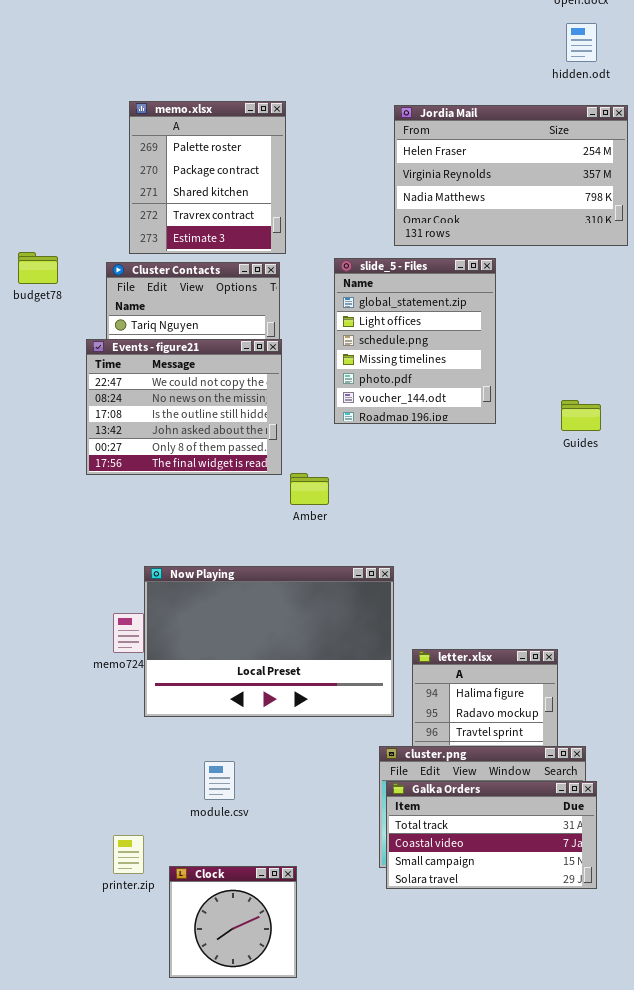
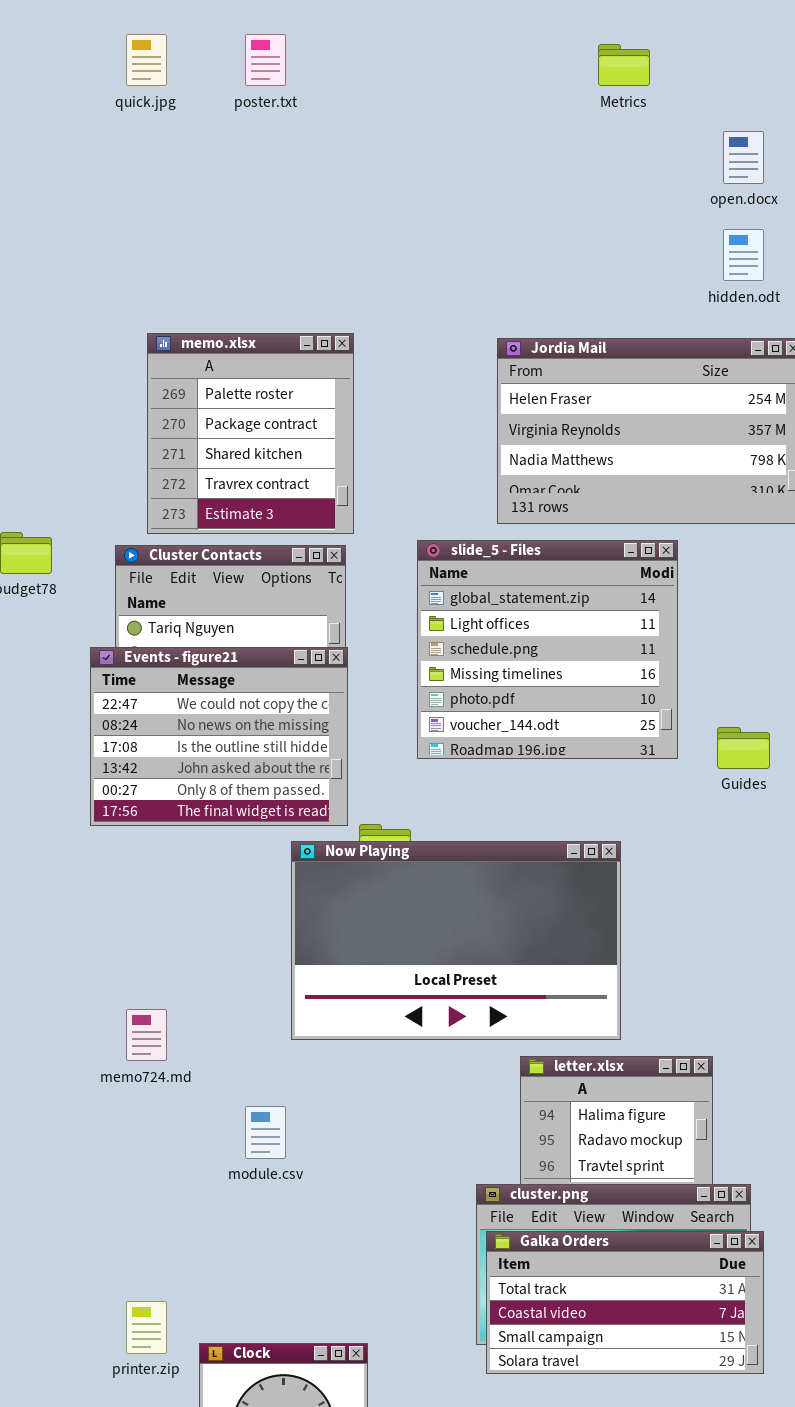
slide_5 - Files: [334,258,496,424] -> [417,540,678,759], resized
Now Playing: [144,566,394,717] -> [291,841,621,1040], moved
module.csv: [204,761,235,800] -> [245,1106,286,1159], moved

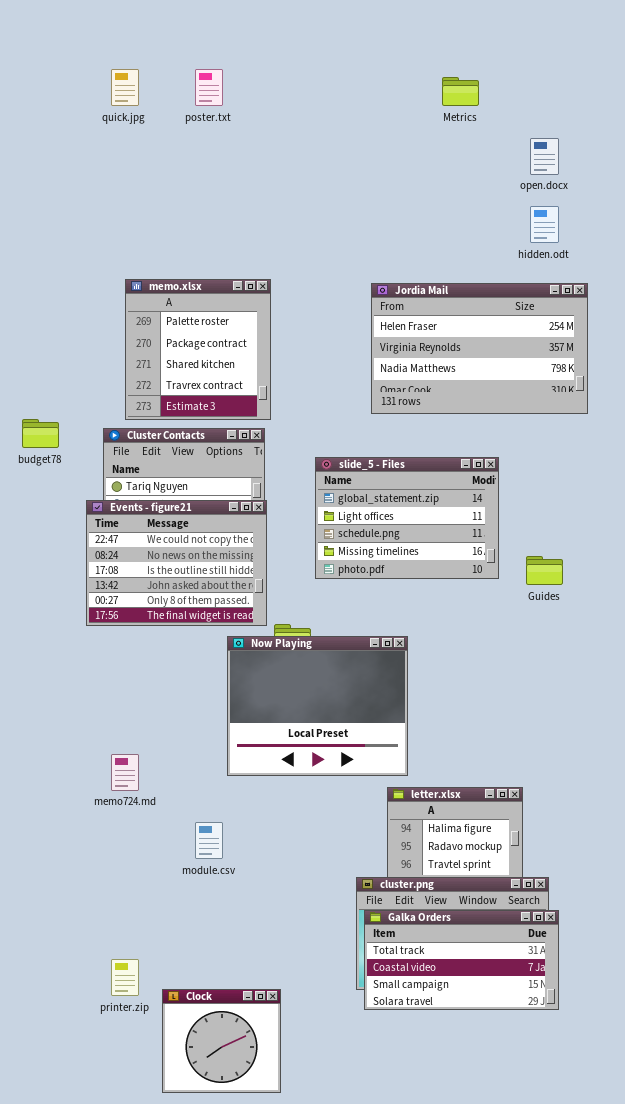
slide_5 - Files: [417,540,678,759] -> [315,457,499,579], resized
Now Playing: [291,841,621,1040] -> [227,636,408,776], resized

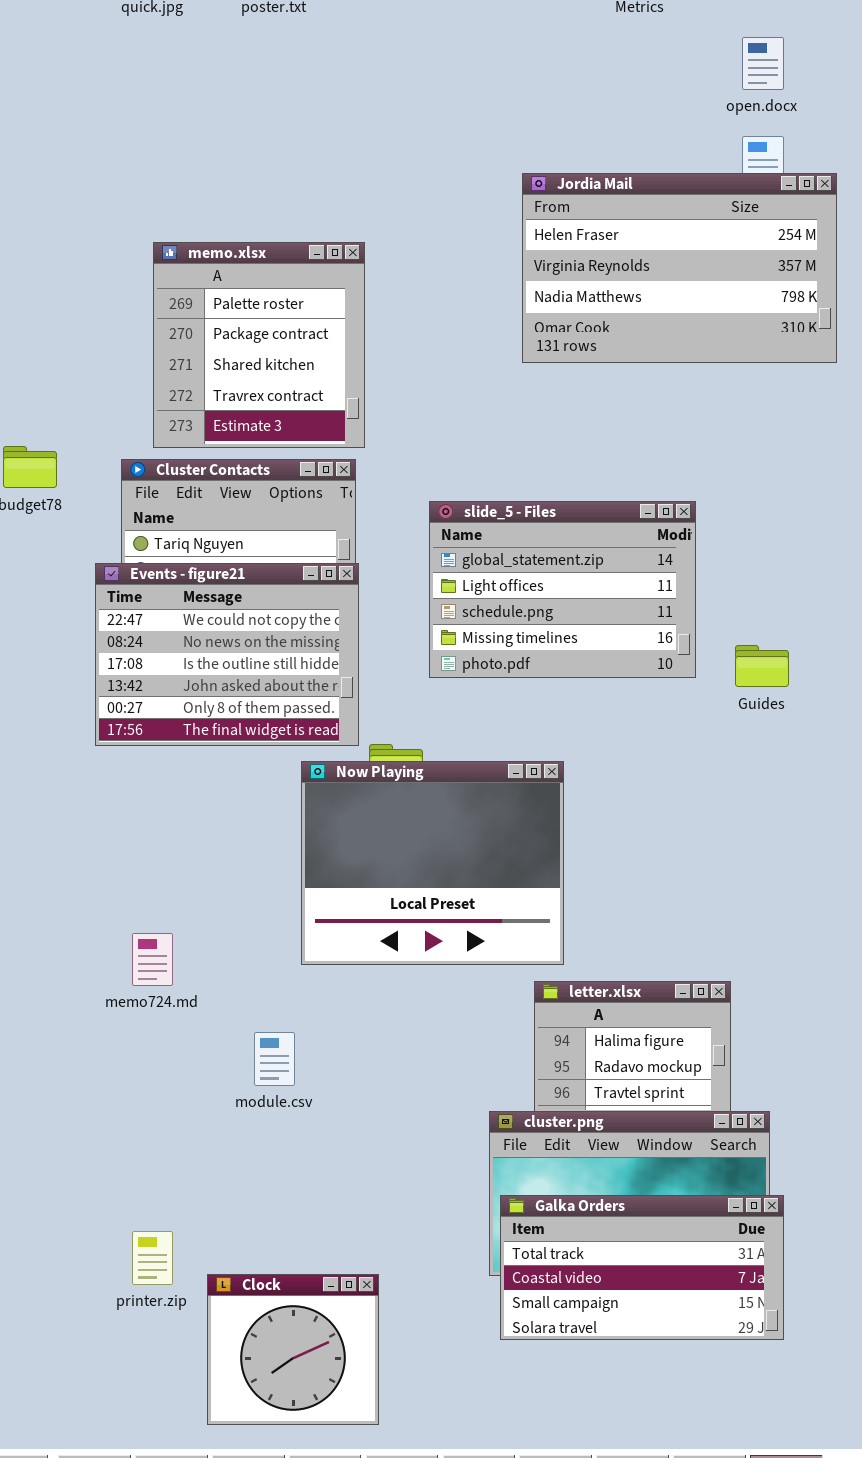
Jordia Mail: [371,283,588,414] -> [522,173,837,363], moved
Galka Orders: [364,910,559,1010] -> [500,1195,784,1340], moved

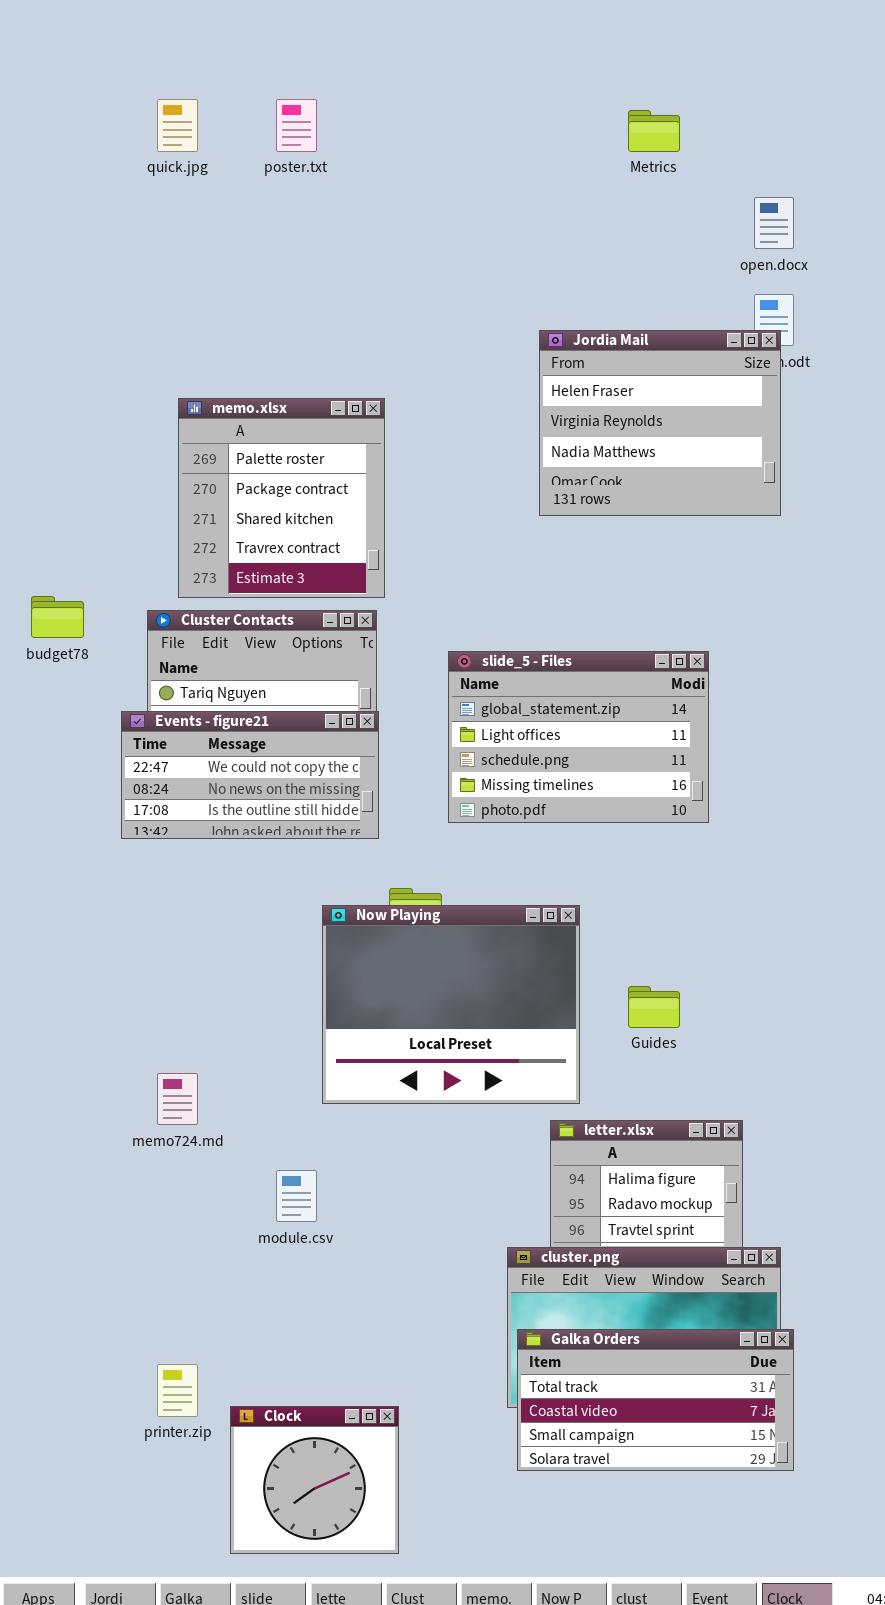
Jordia Mail: [522,173,837,363] -> [539,330,781,516], resized
Events - figure21: [95,563,359,746] -> [121,711,379,839], resized
Guides: [735,645,789,687] -> [628,986,680,1028], moved

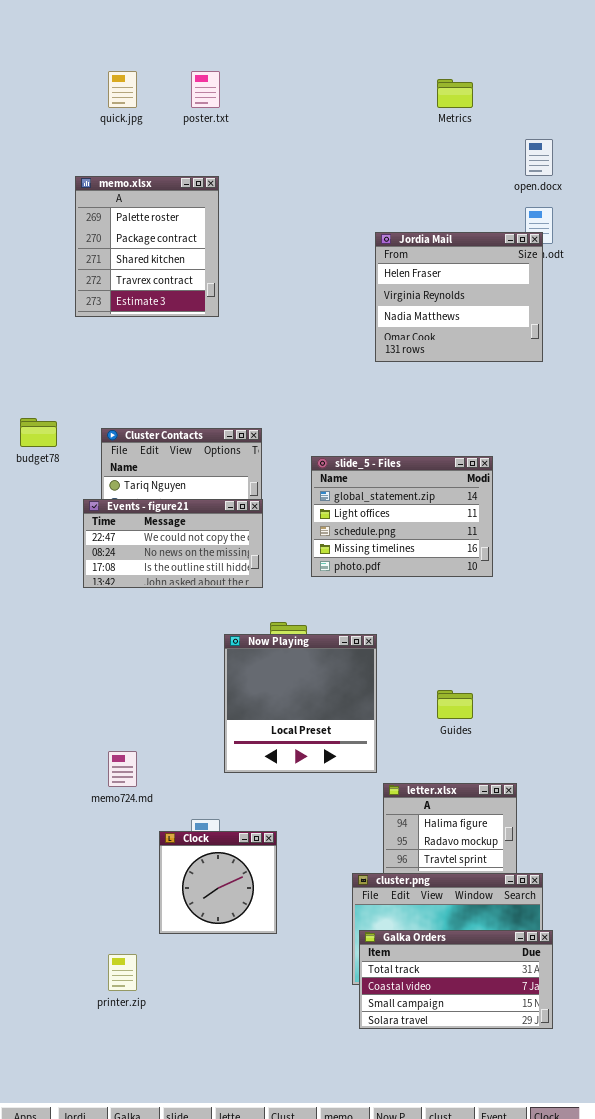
memo.xlsx: [178,398,385,598] -> [75,176,219,317], moved
Now Playing: [322,905,580,1104] -> [224,634,377,773], resized
Clock: [230,1406,399,1554] -> [159,831,277,934], moved

